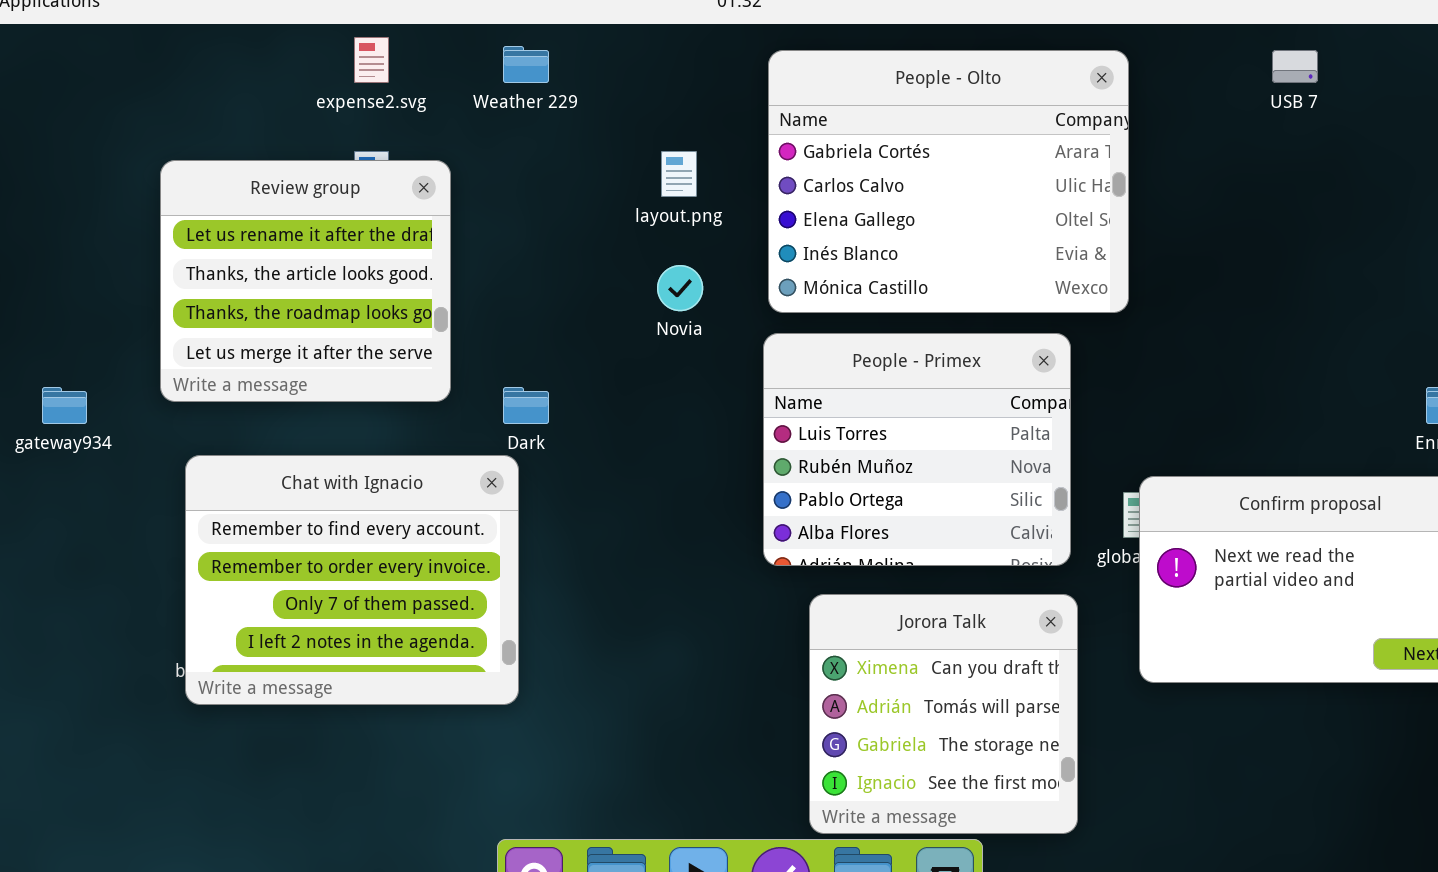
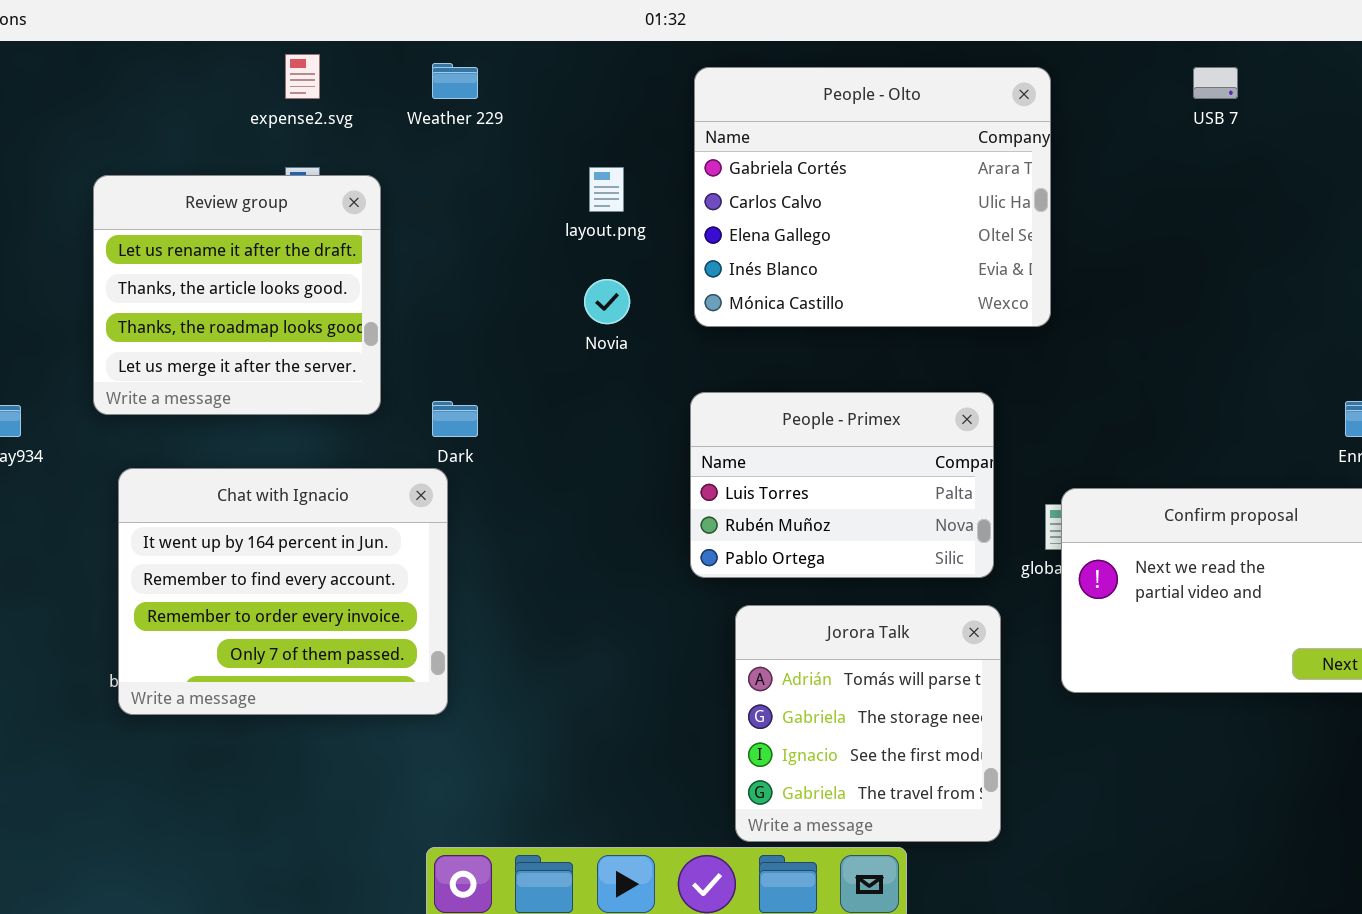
People - Primex: [763,333,1071,566] -> [690,392,994,578], resized
Chat with Ignacio: [185,455,519,705] -> [118,468,448,715], scrolled up 1 row
Jorora Talk: [809,594,1078,834] -> [735,605,1001,842], scrolled down 1 row

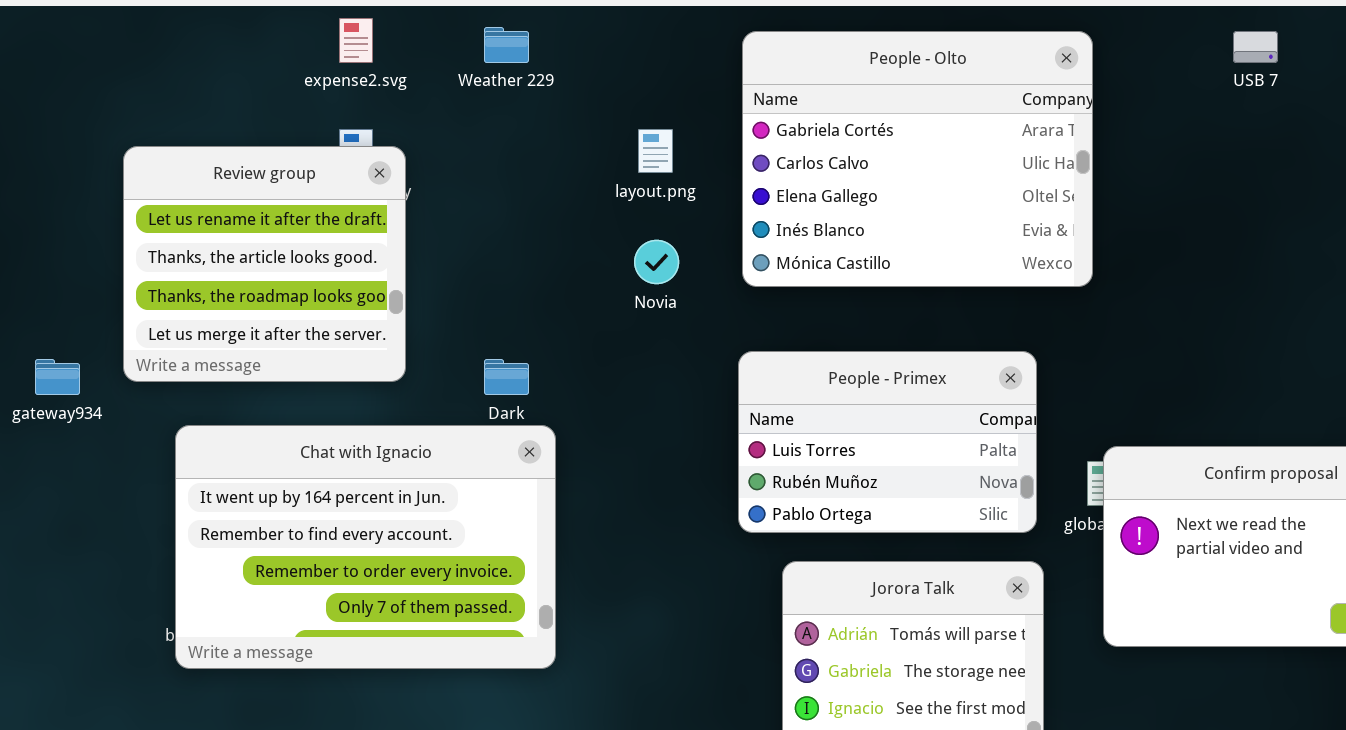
Review group: [93,175,381,415] -> [123,146,406,382], moved
Chat with Ignacio: [118,468,448,715] -> [175,425,556,669], resized

